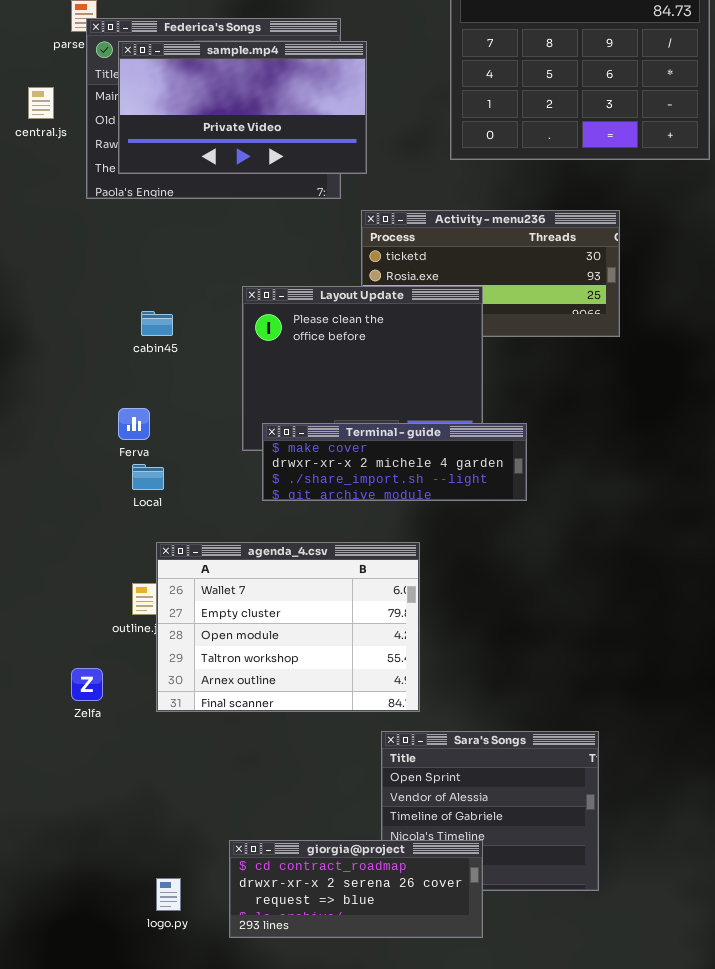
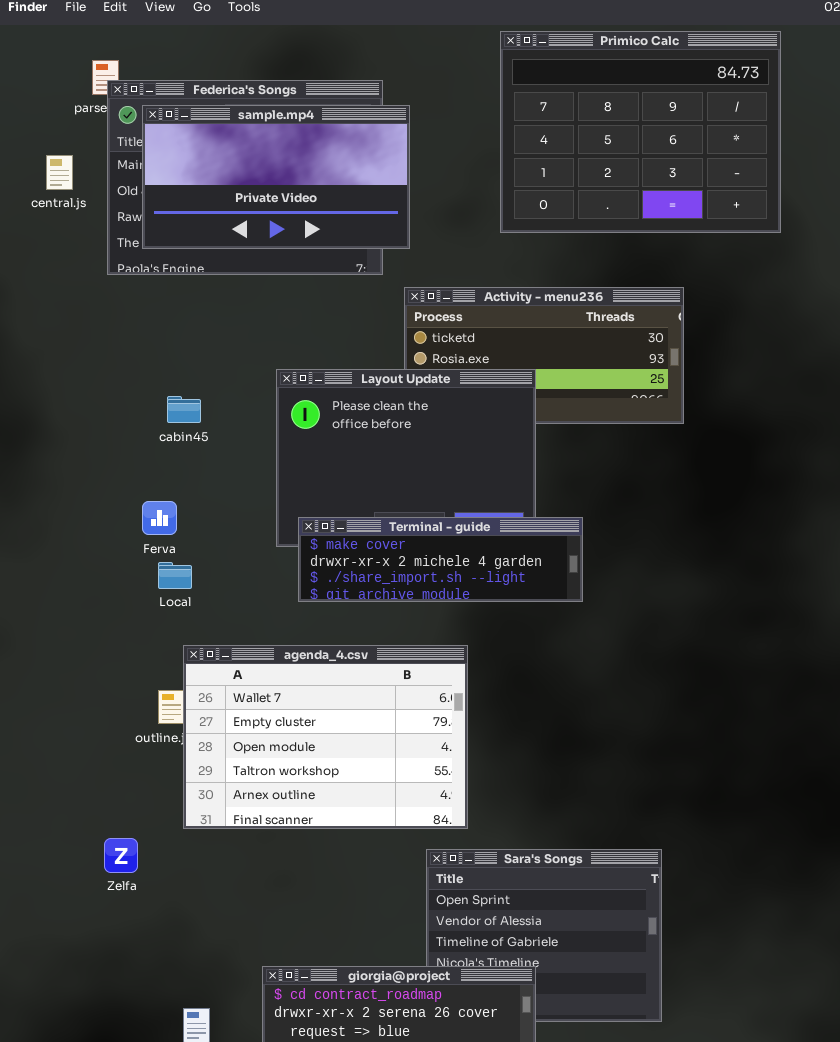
Zelfa: [71,668,103,701] -> [104,838,138,873], moved

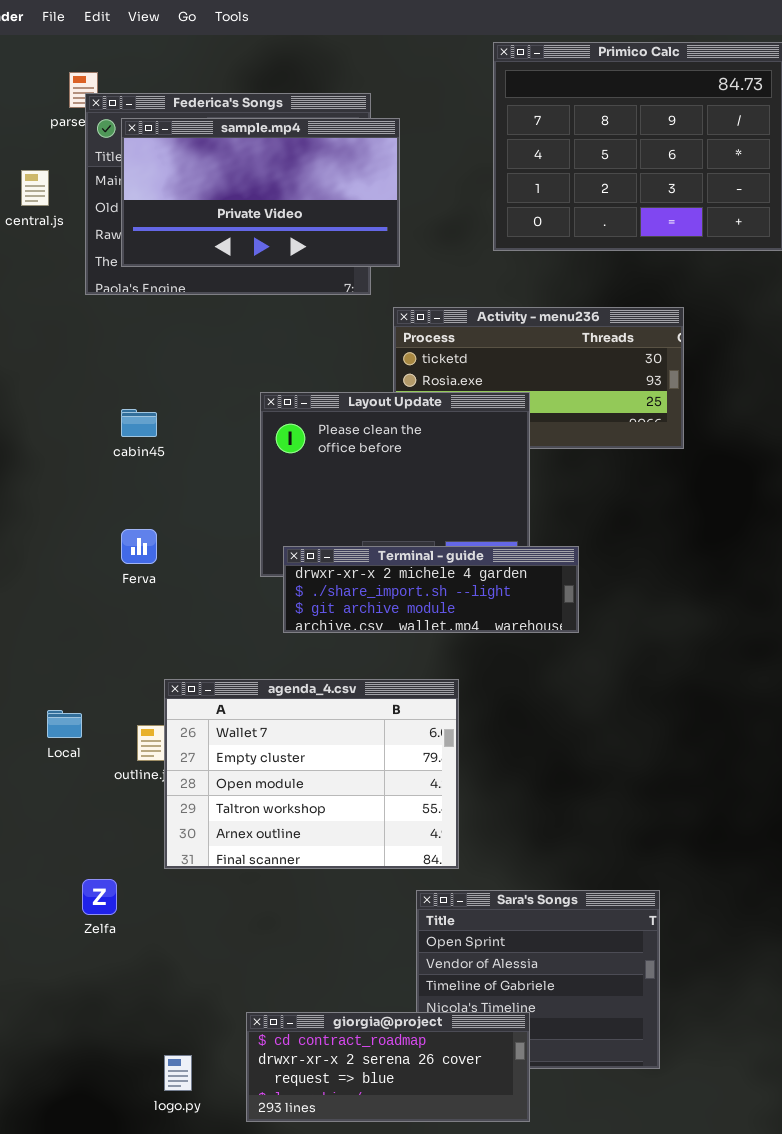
cabin45: [167,396,201,423] -> [121,409,157,437], moved
Terminal - guide: [298,517,583,602] -> [283,546,579,633], scrolled down 1 row
Local: [158,562,192,589] -> [47,710,82,738], moved

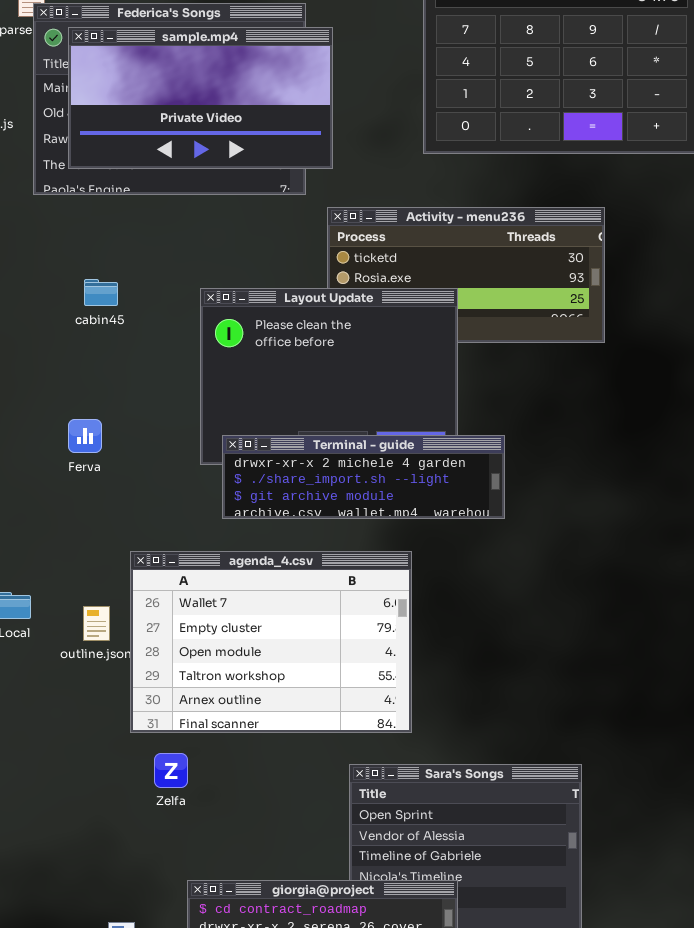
cabin45: [121,409,157,437] -> [84,279,118,306], moved
agenda_4.csv: [164,679,459,869] -> [130,551,412,733], moved
Zelfa: [82,879,117,915] -> [154,753,188,788], moved

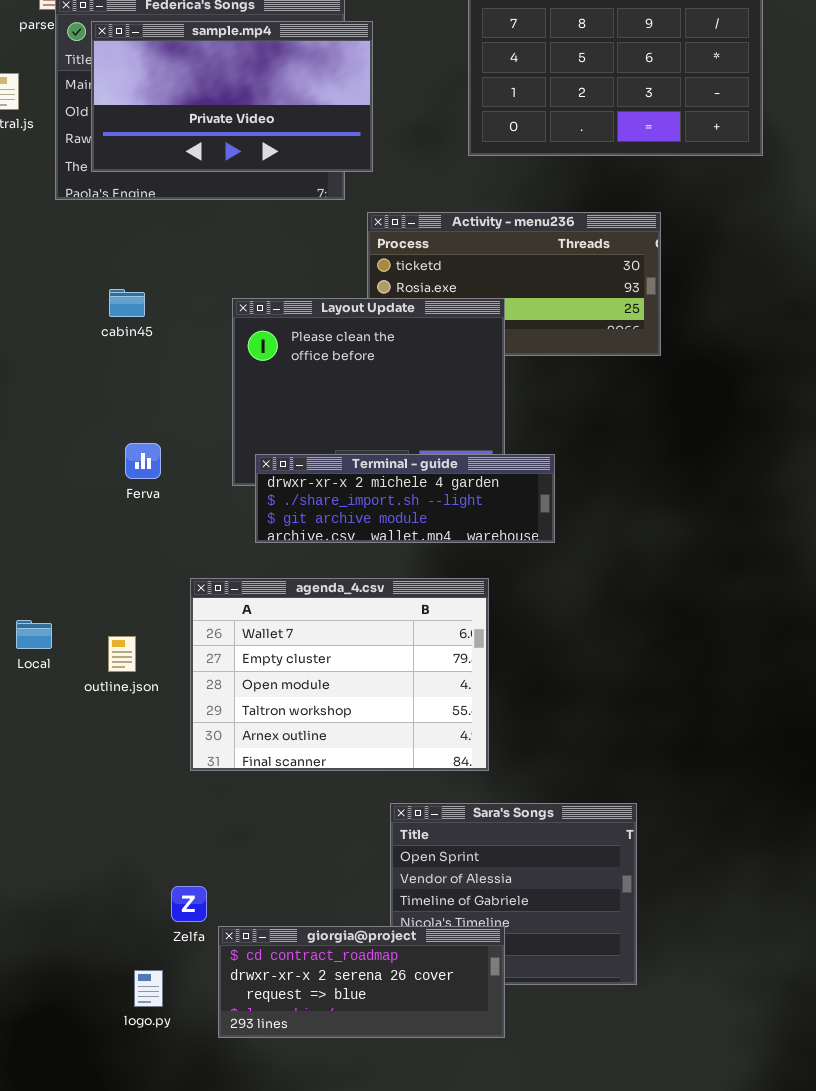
Ferva: [68,419,102,453] -> [125,443,161,479], moved
agenda_4.csv: [130,551,412,733] -> [190,578,489,771], moved
Zelfa: [154,753,188,788] -> [171,886,207,922], moved

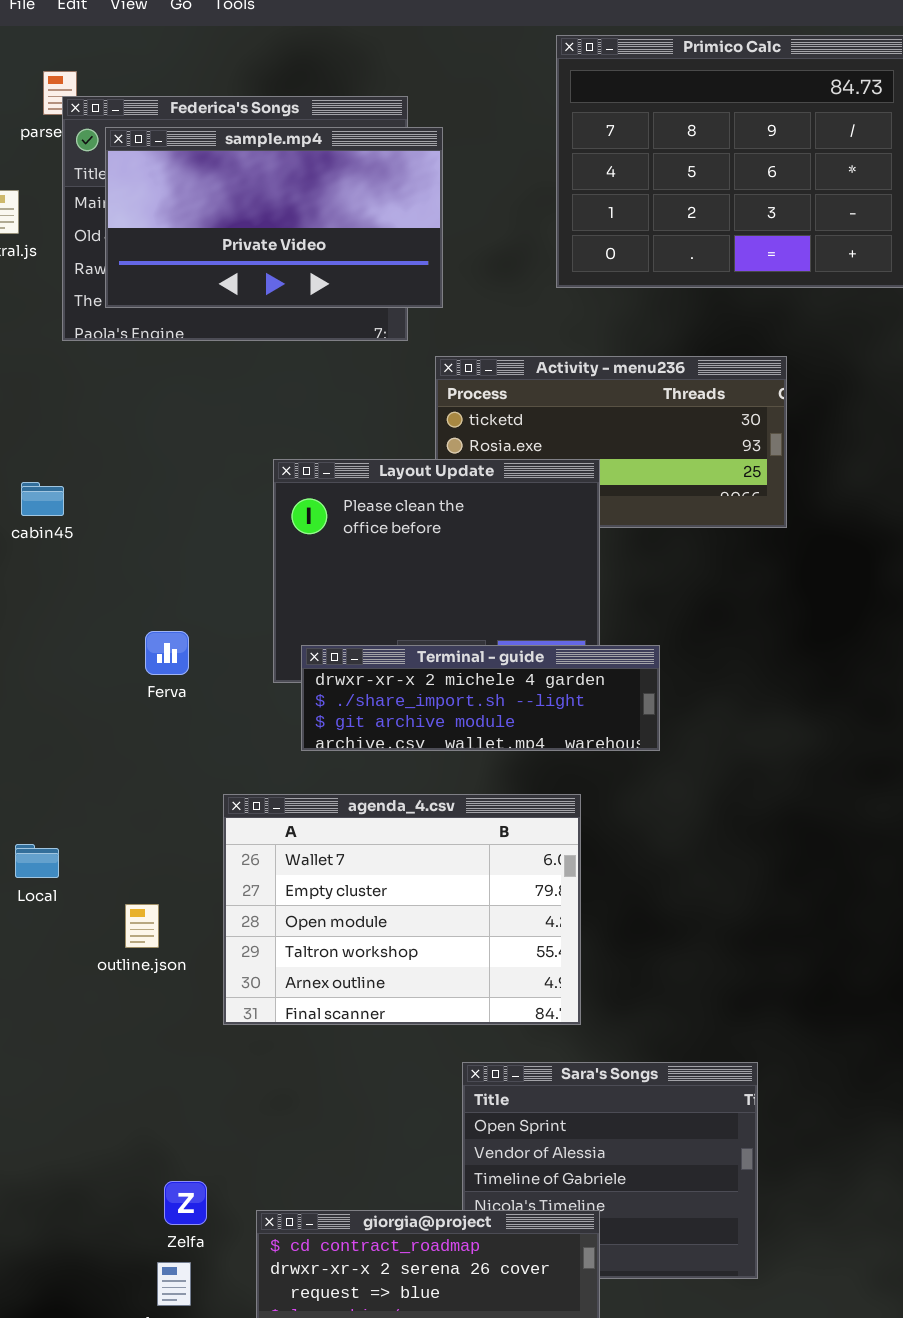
cabin45: [109,289,145,317] -> [21,482,64,516], moved
outline.json: [108,636,136,672] -> [125,904,159,948], moved
Zelfa: [171,886,207,922] -> [164,1181,207,1225], moved

